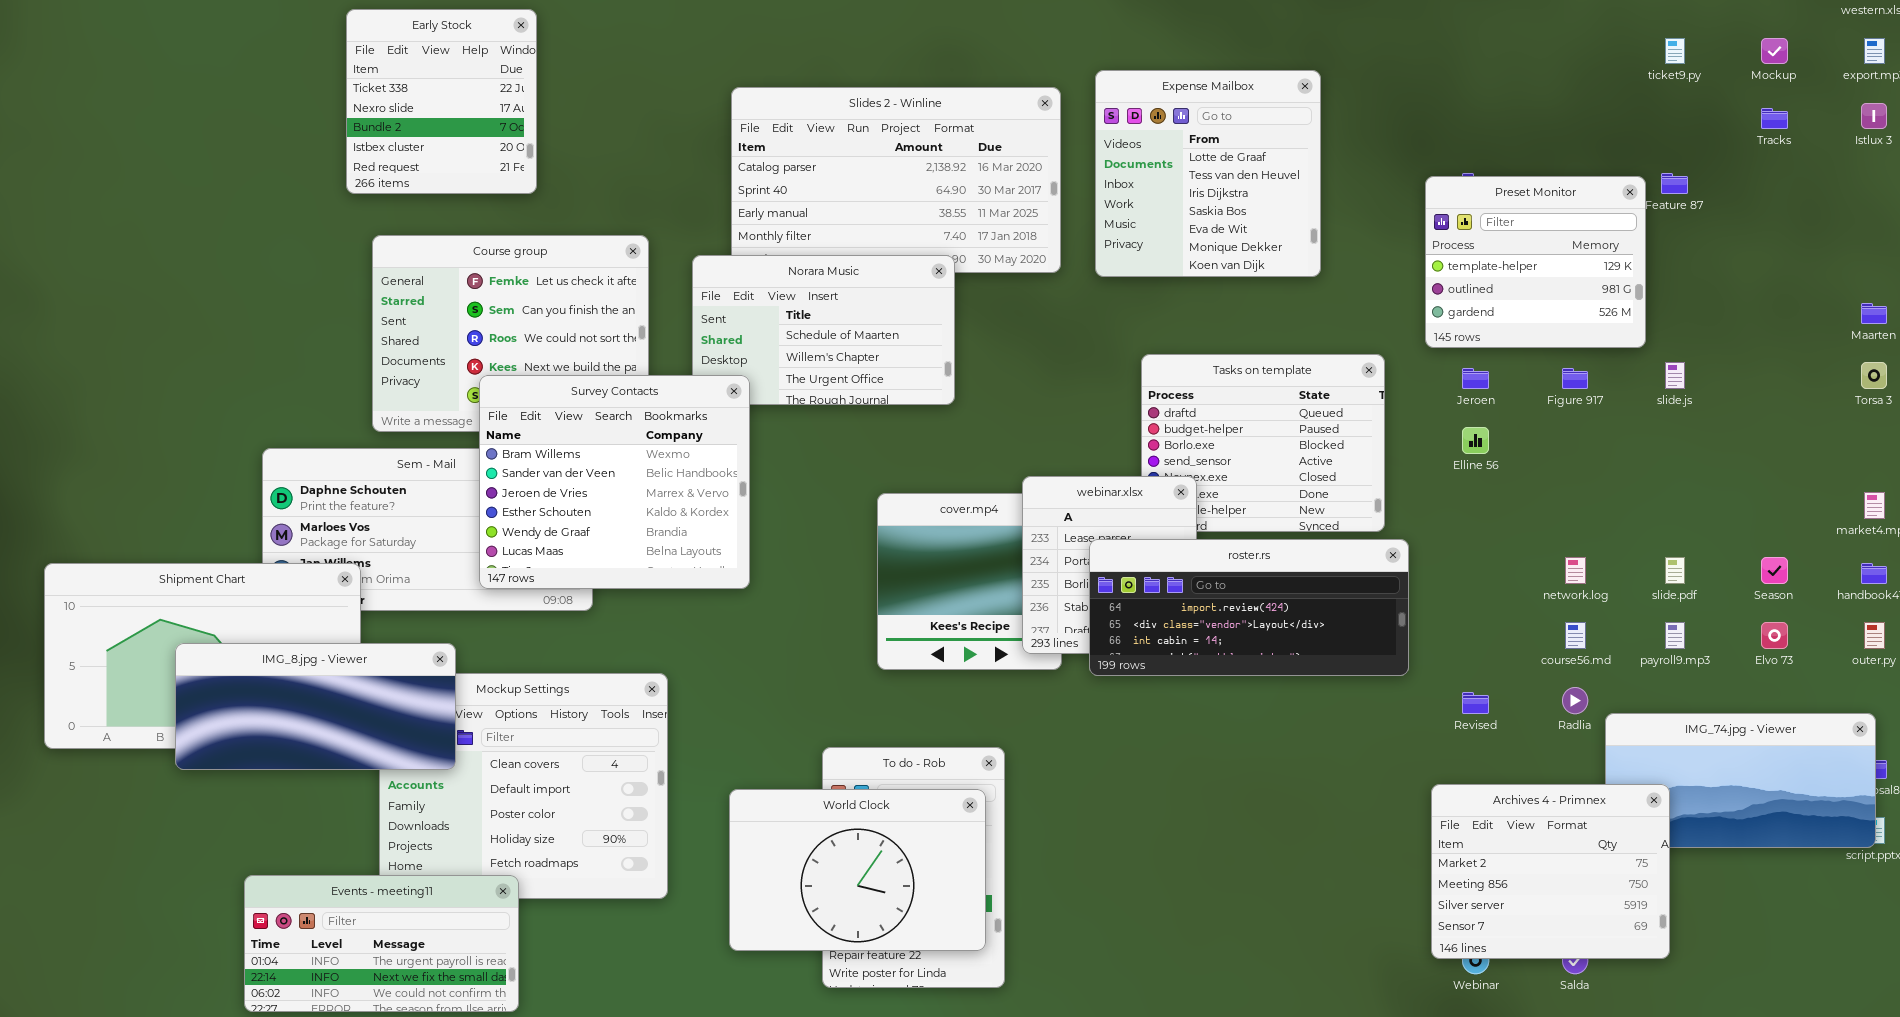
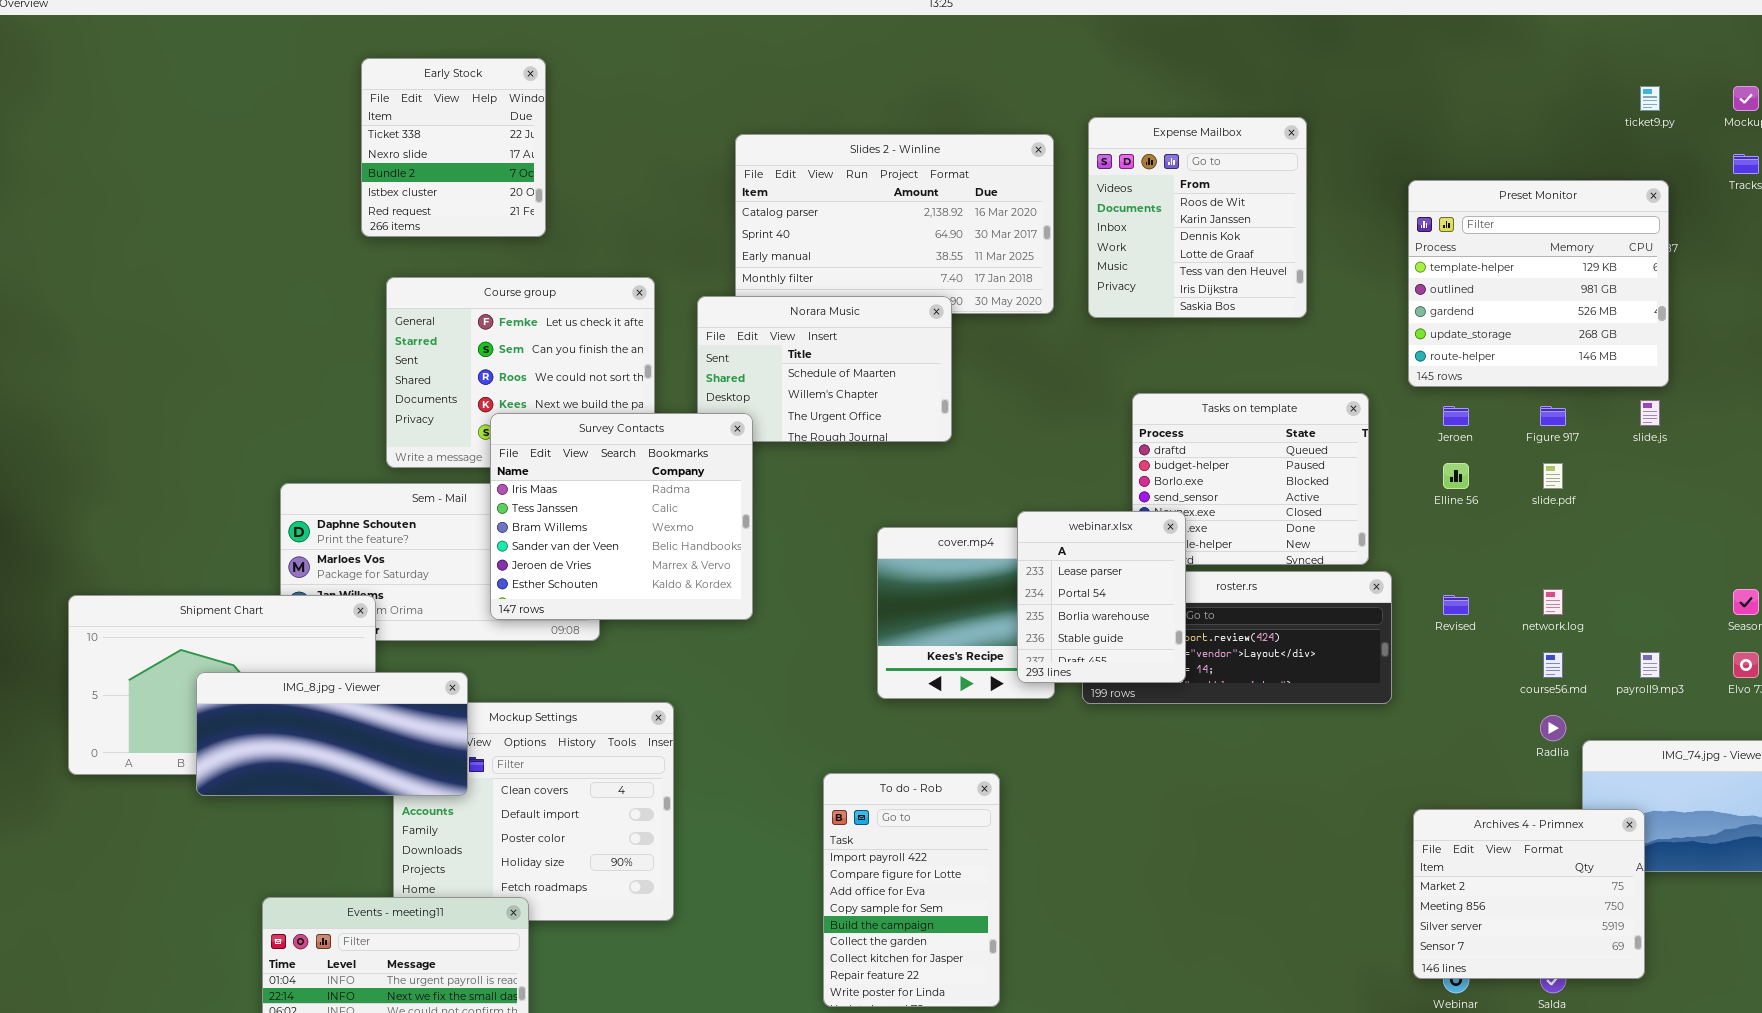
Expense Mailbox: [1095,70,1321,277] -> [1088,117,1307,318], scrolled up 3 rows
Preset Monitor: [1425,176,1646,348] -> [1408,180,1669,387], resized
Survey Contacts: [479,375,750,589] -> [490,413,753,620], scrolled up 2 rows
webinar.xlsx: [1022,476,1197,654] -> [1017,511,1186,683], raised
slide.pdf: [1665,557,1685,584] -> [1543,463,1563,489], moved
Revised: [1462,692,1489,714] -> [1443,595,1469,615], moved
World Clock: [729,789,986,951] -> none, closed

